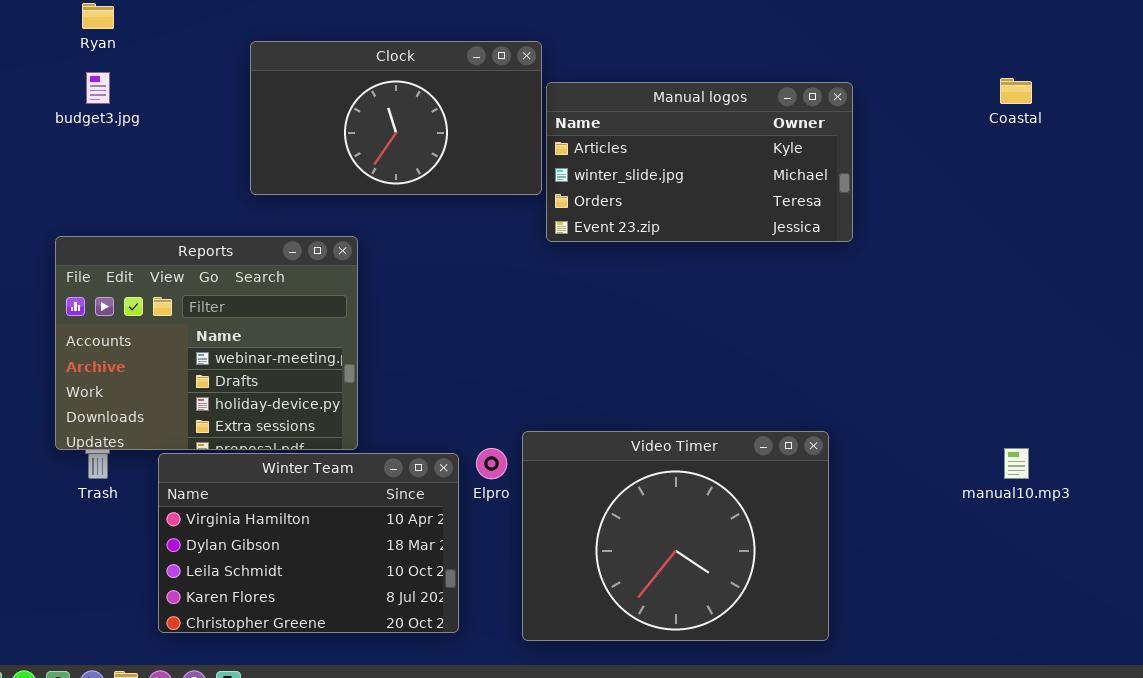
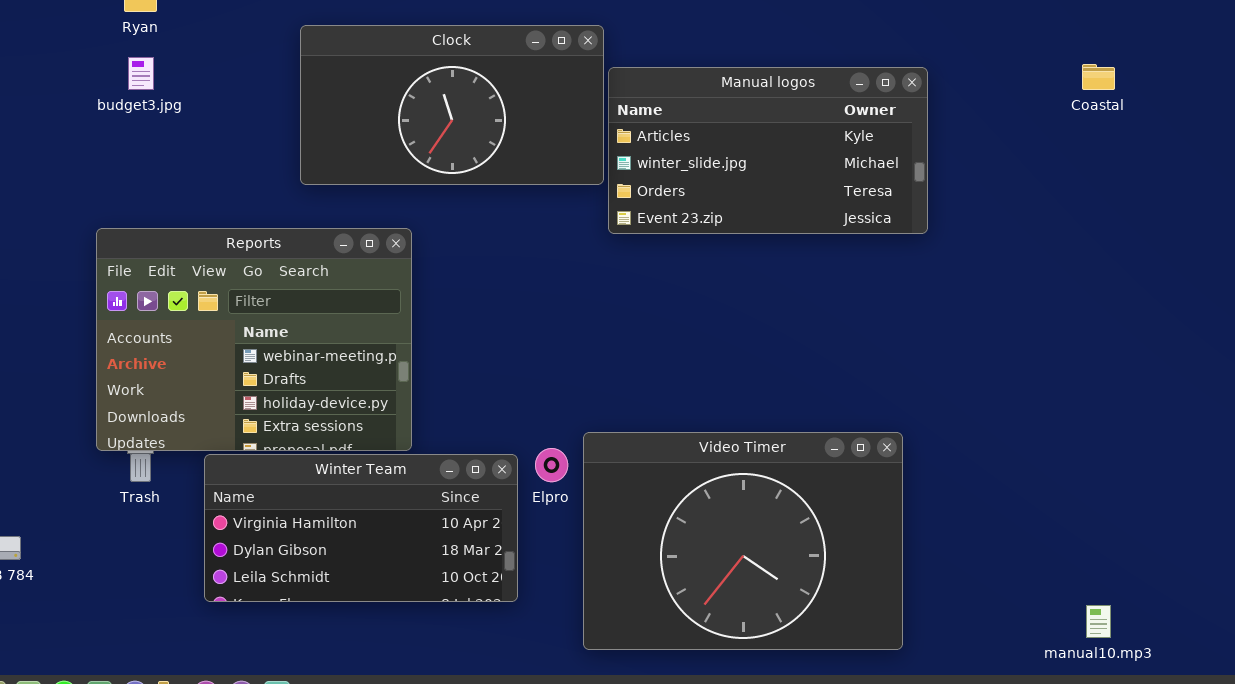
manual10.mp3: [1004,448,1029,479] -> [1086,605,1111,638], moved
Winter Team: [158,453,459,633] -> [204,454,518,602], resized

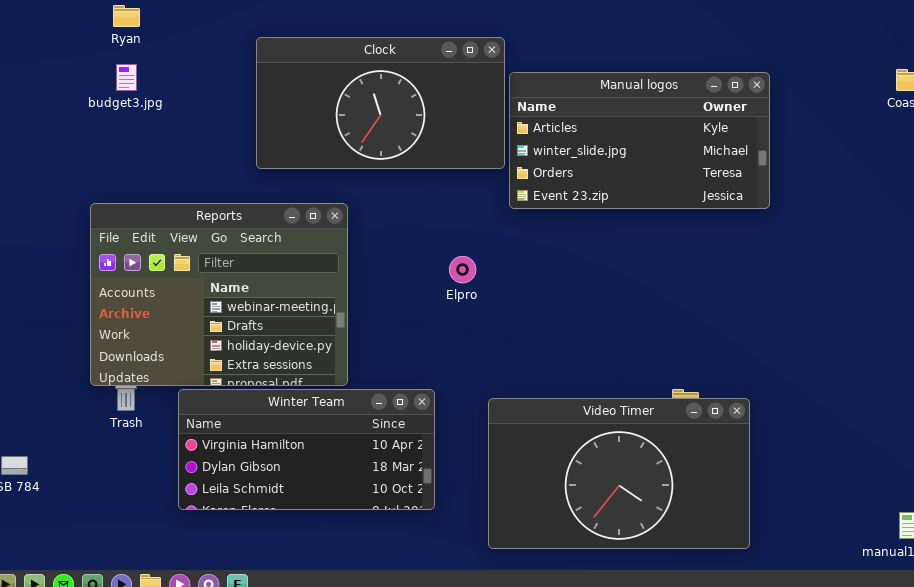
Video Timer: [583,432,903,650] -> [488,398,750,549], resized
Elpro: [535,448,568,482] -> [449,256,476,283], moved

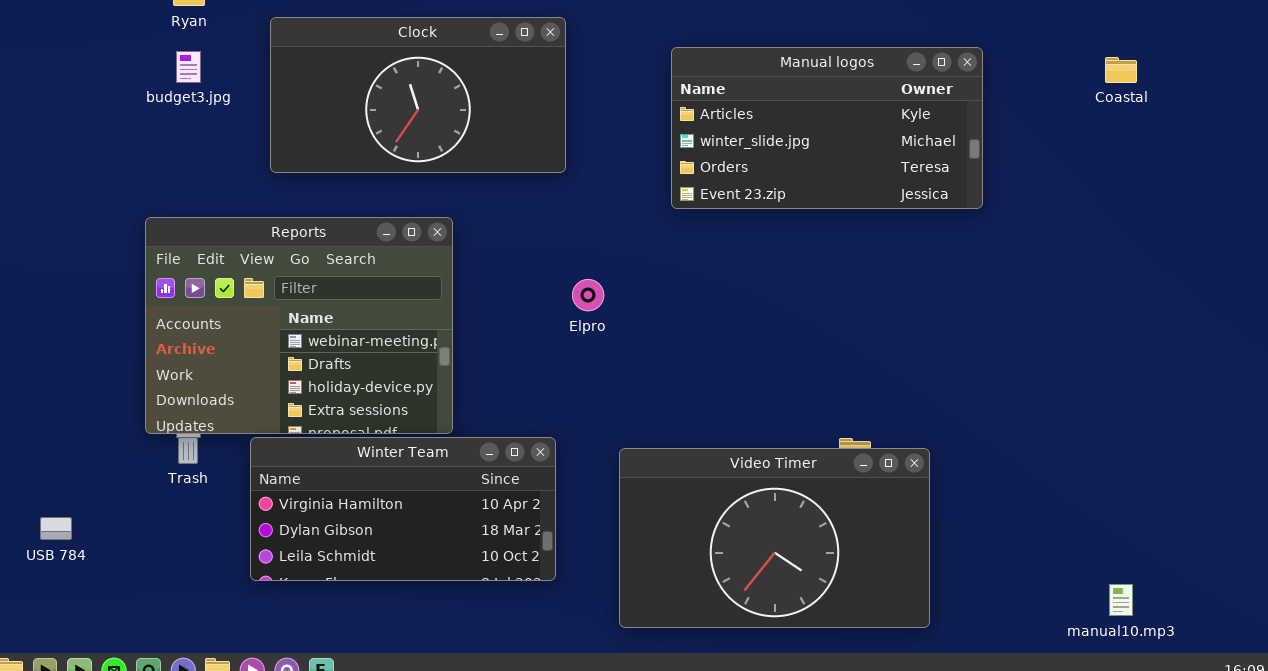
Clock: [256,37,505,169] -> [270,17,566,173], moved
Manual logos: [509,72,770,209] -> [671,47,983,209], moved

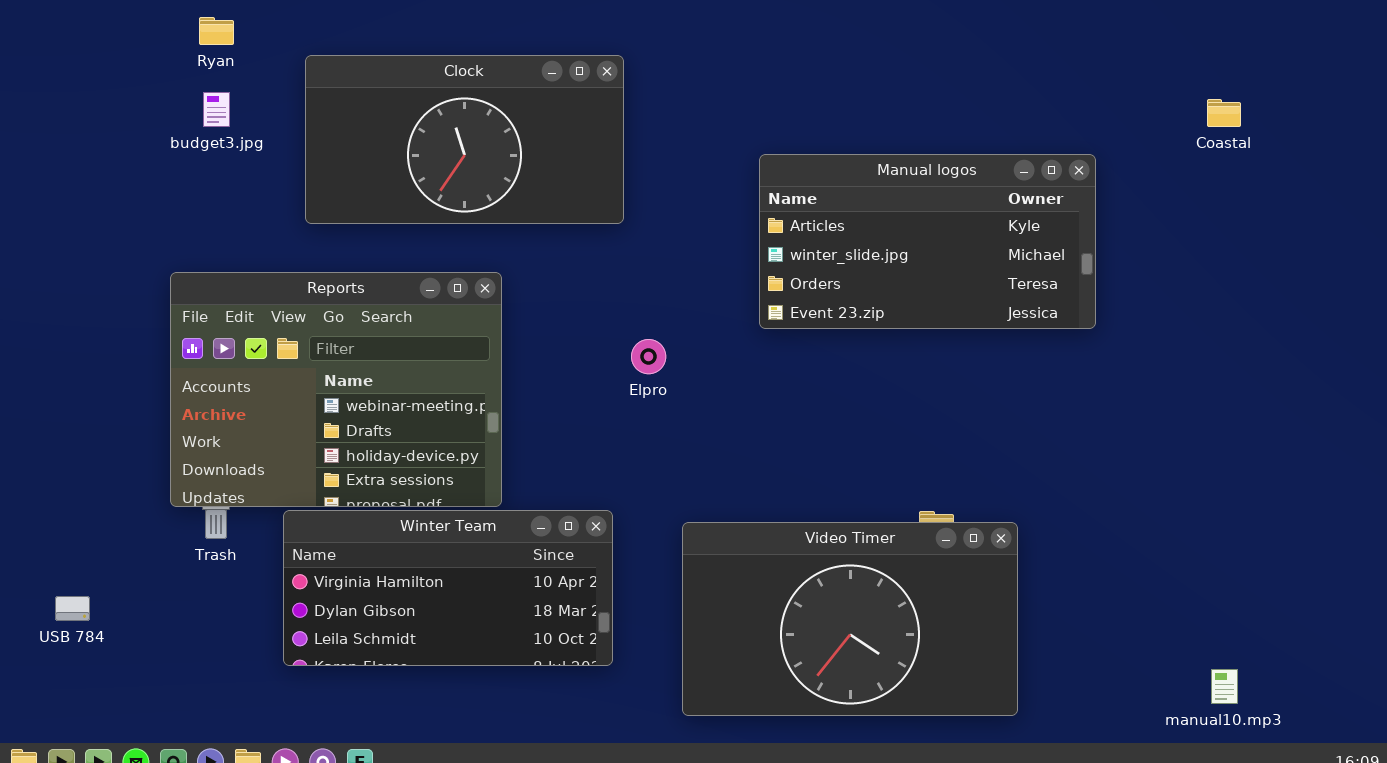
Manual logos: [671,47,983,209] -> [759,154,1096,329], moved

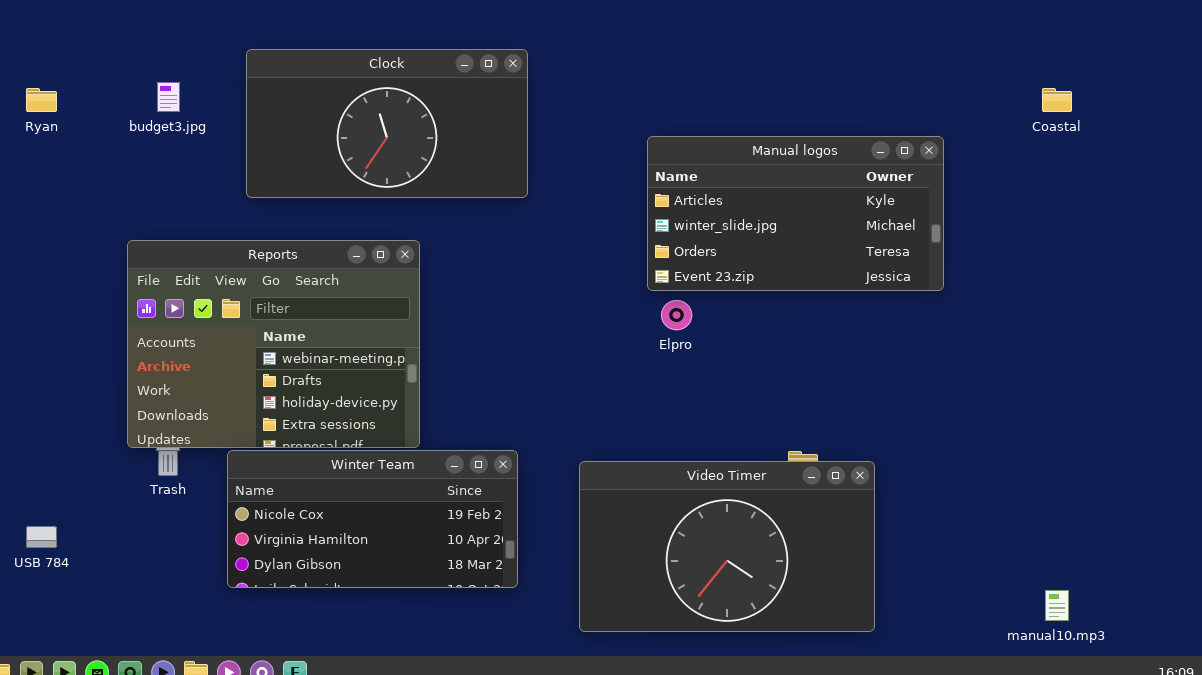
Ryan: [199,17,234,45] -> [26,88,57,112], moved
Elpro: [631,339,666,374] -> [661,300,692,330], moved
Winter Team: [283,510,613,666] -> [227,450,518,588], scrolled up 1 row

